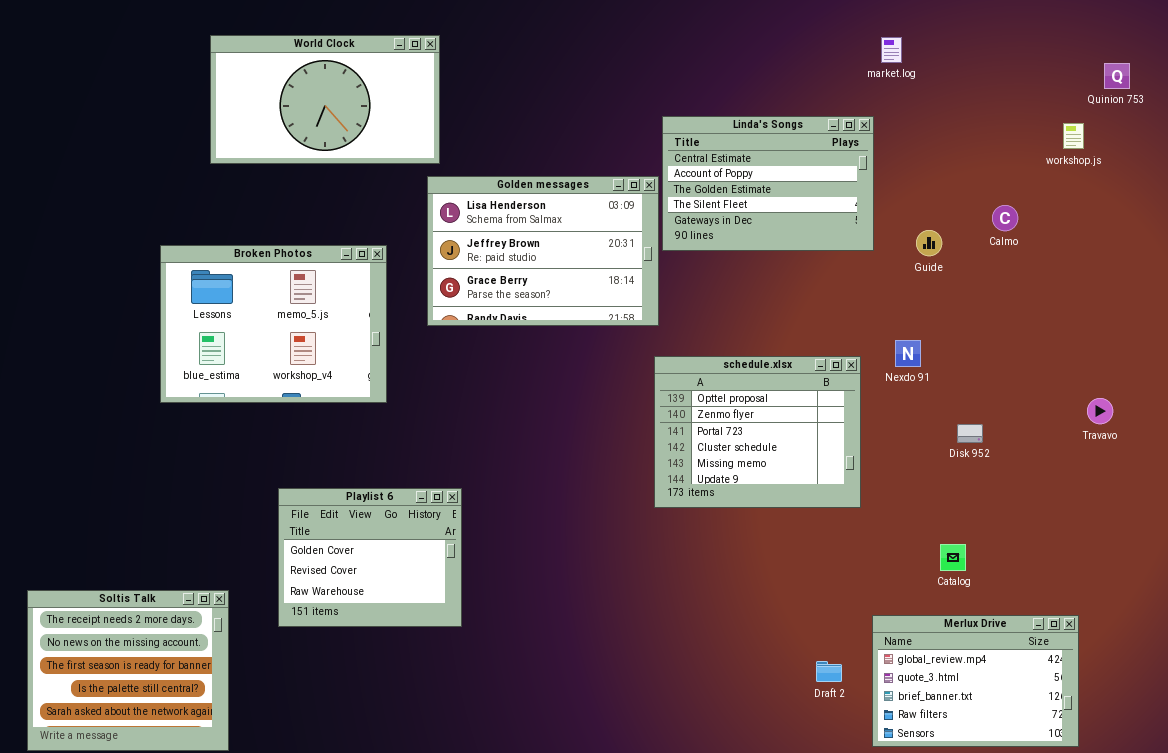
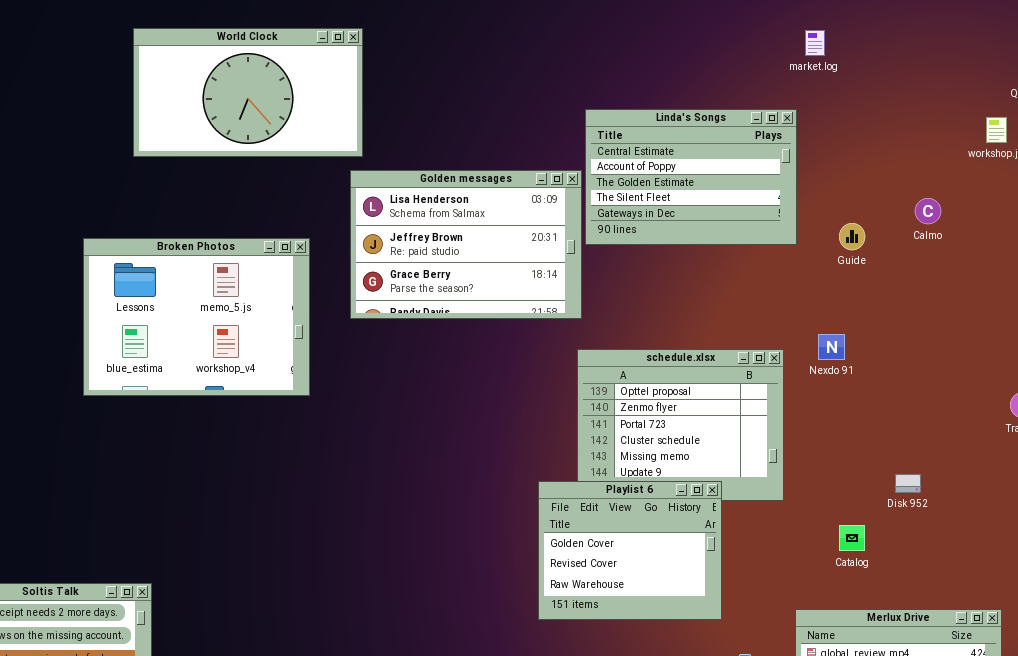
Disk 952: [957,424,983,443] -> [895,474,921,493], moved
Playlist 6: [278,488,462,627] -> [538,481,722,620], moved
Catalog: [940,544,966,571] -> [839,525,865,551], moved

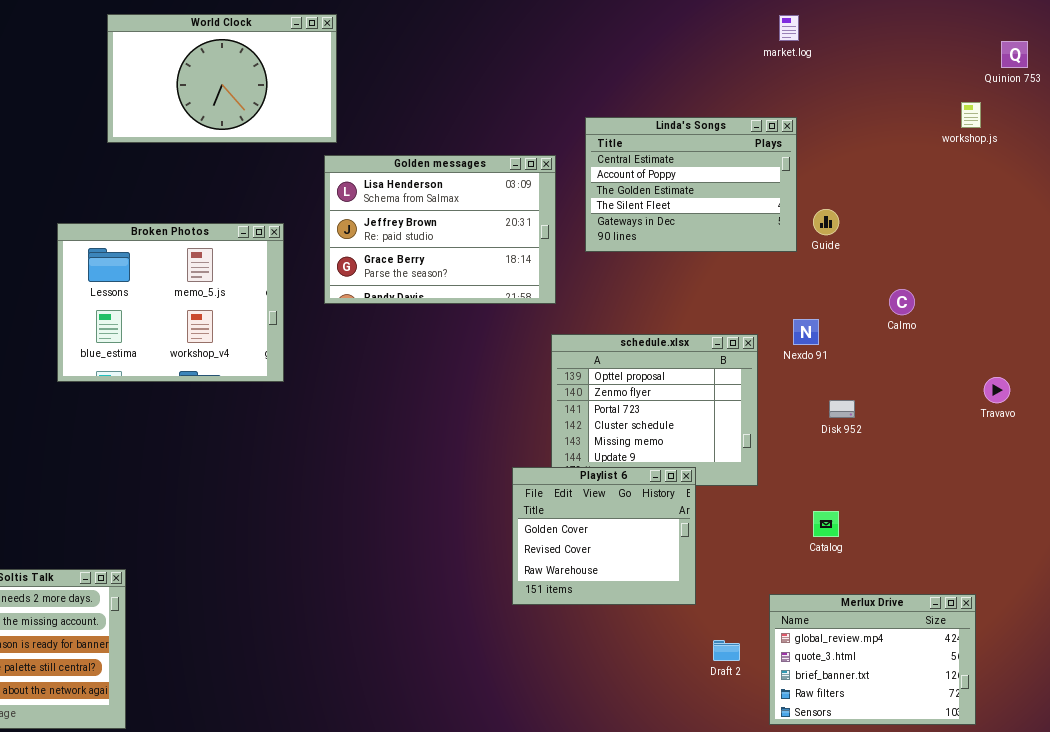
Linda's Songs: [585,109,797,245] -> [585,117,797,252], moved
Calmo: [915,198,941,224] -> [889,289,915,315], moved
Disk 952: [895,474,921,493] -> [829,400,855,418], moved

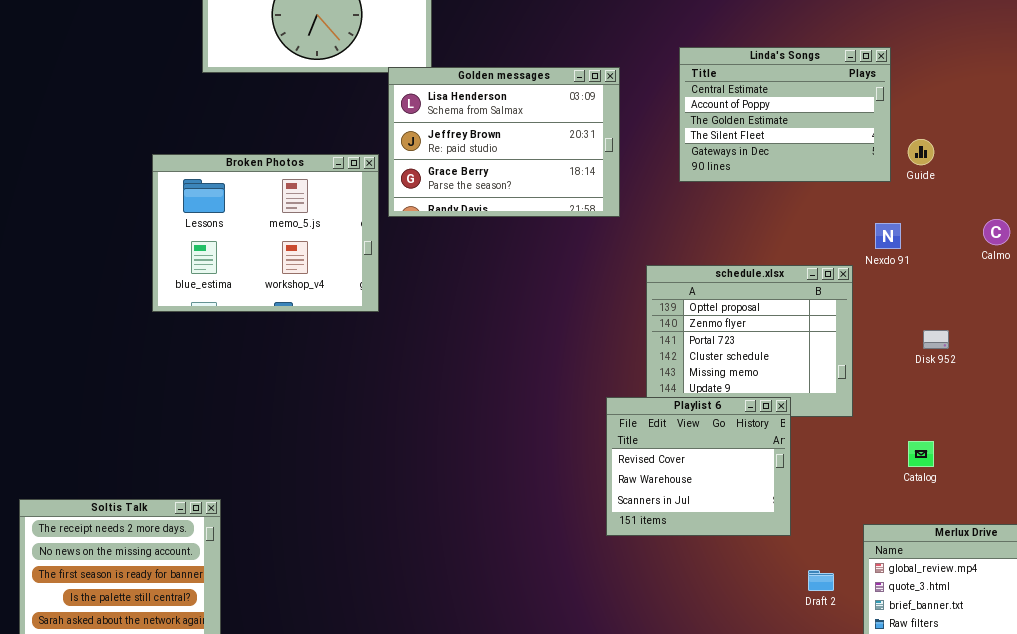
Golden messages: [324,155,556,304] -> [388,67,620,217], moved
Nexdo 91: [793,319,819,345] -> [875,223,901,249], moved
Playlist 6: [512,467,696,605] -> [606,397,791,536], scrolled down 1 row

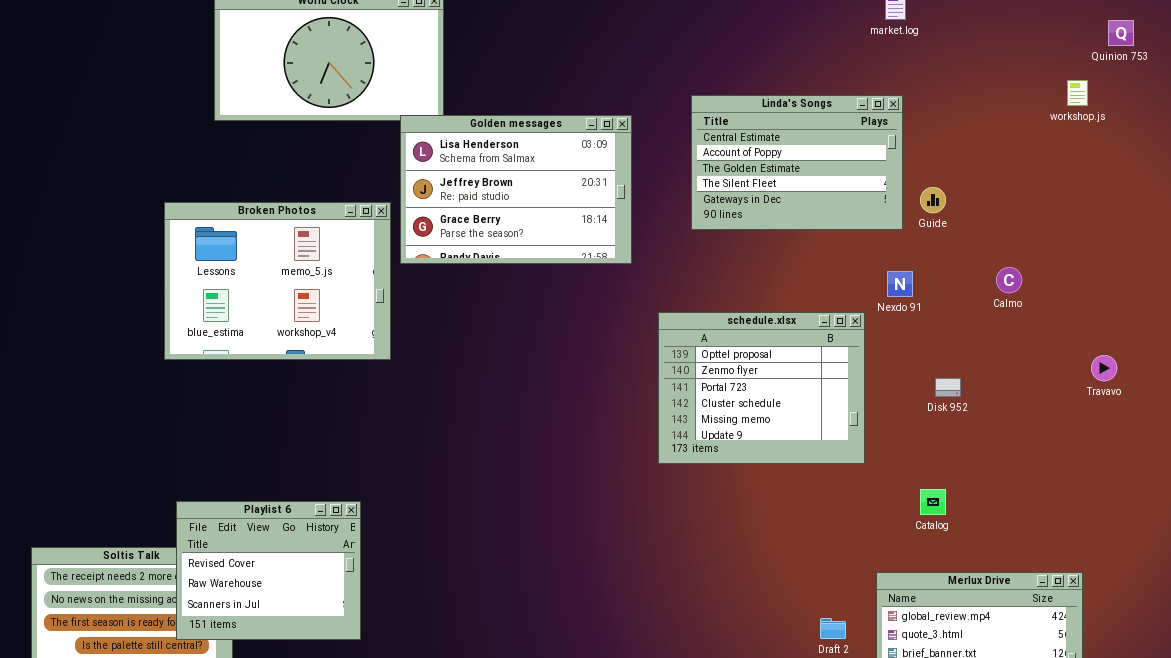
Playlist 6: [606,397,791,536] -> [176,501,361,640], moved

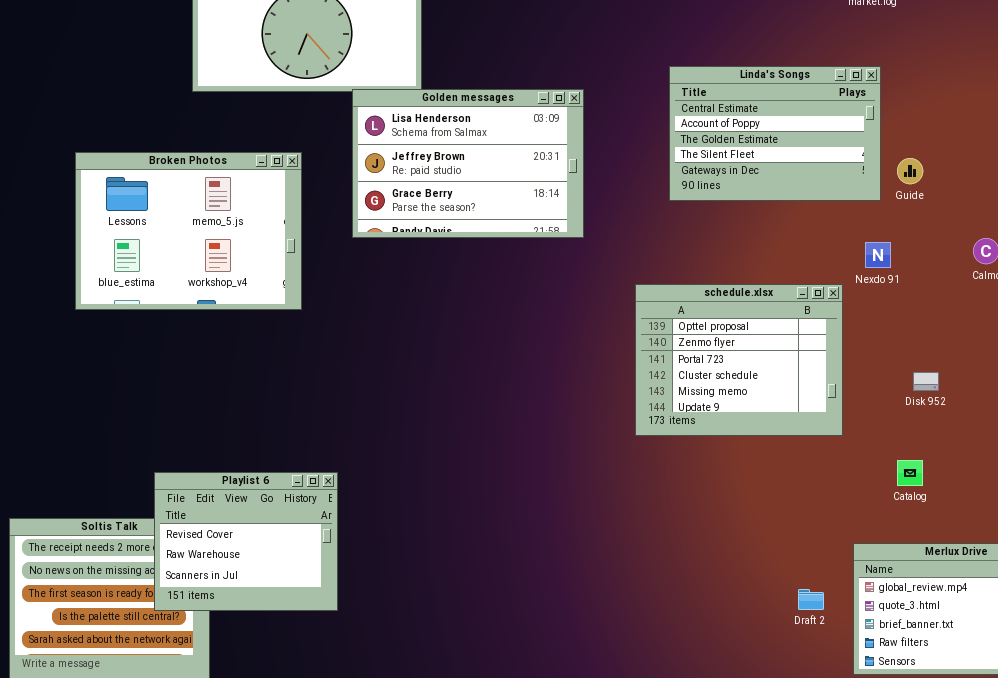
Golden messages: [400,115,632,264] -> [352,89,584,238], moved
Broken Photos: [164,202,391,360] -> [75,152,302,310], moved
Disk 952: [935,378,961,397] -> [913,372,939,391], moved

